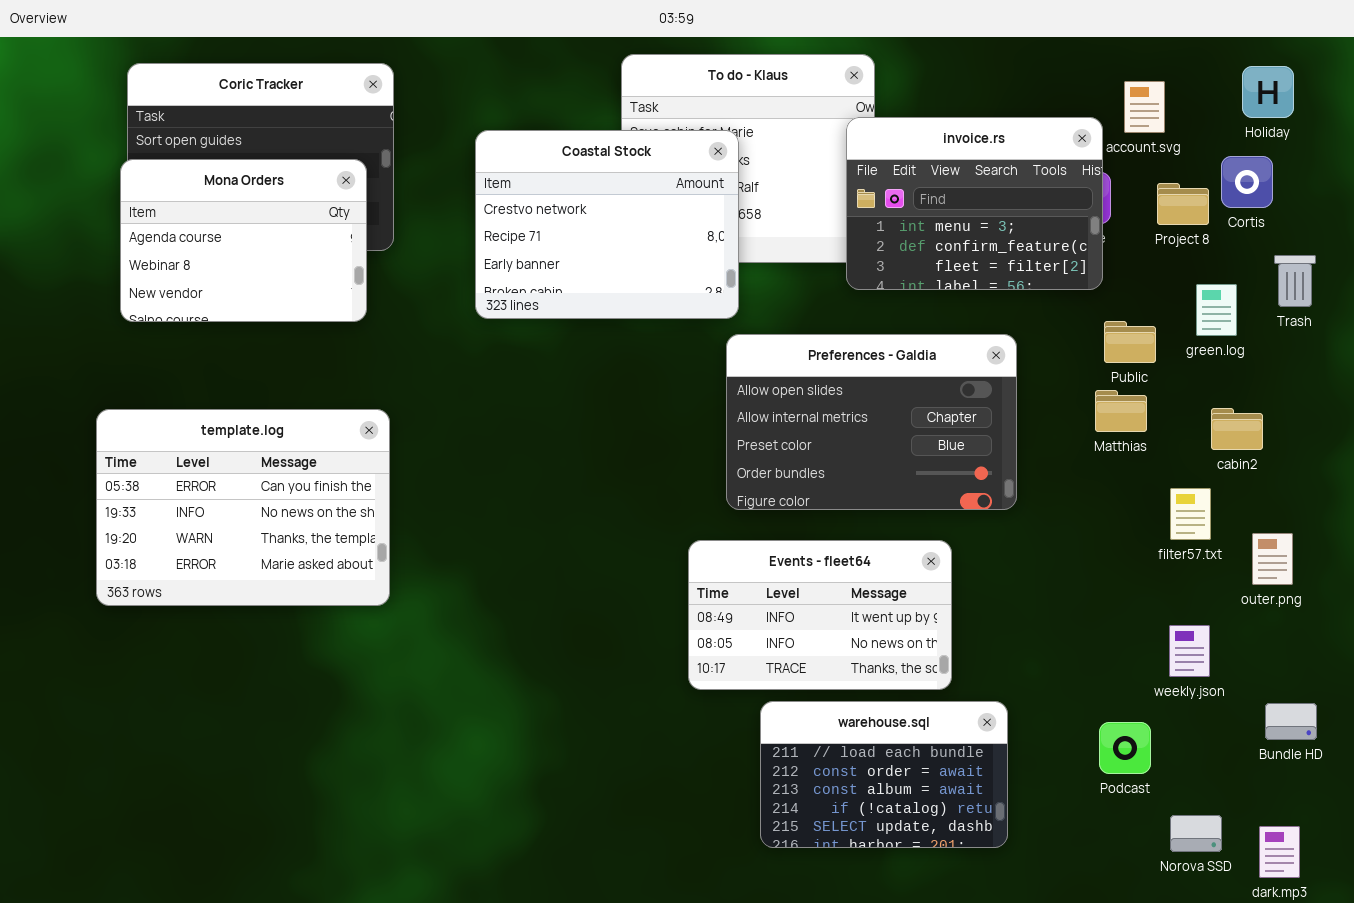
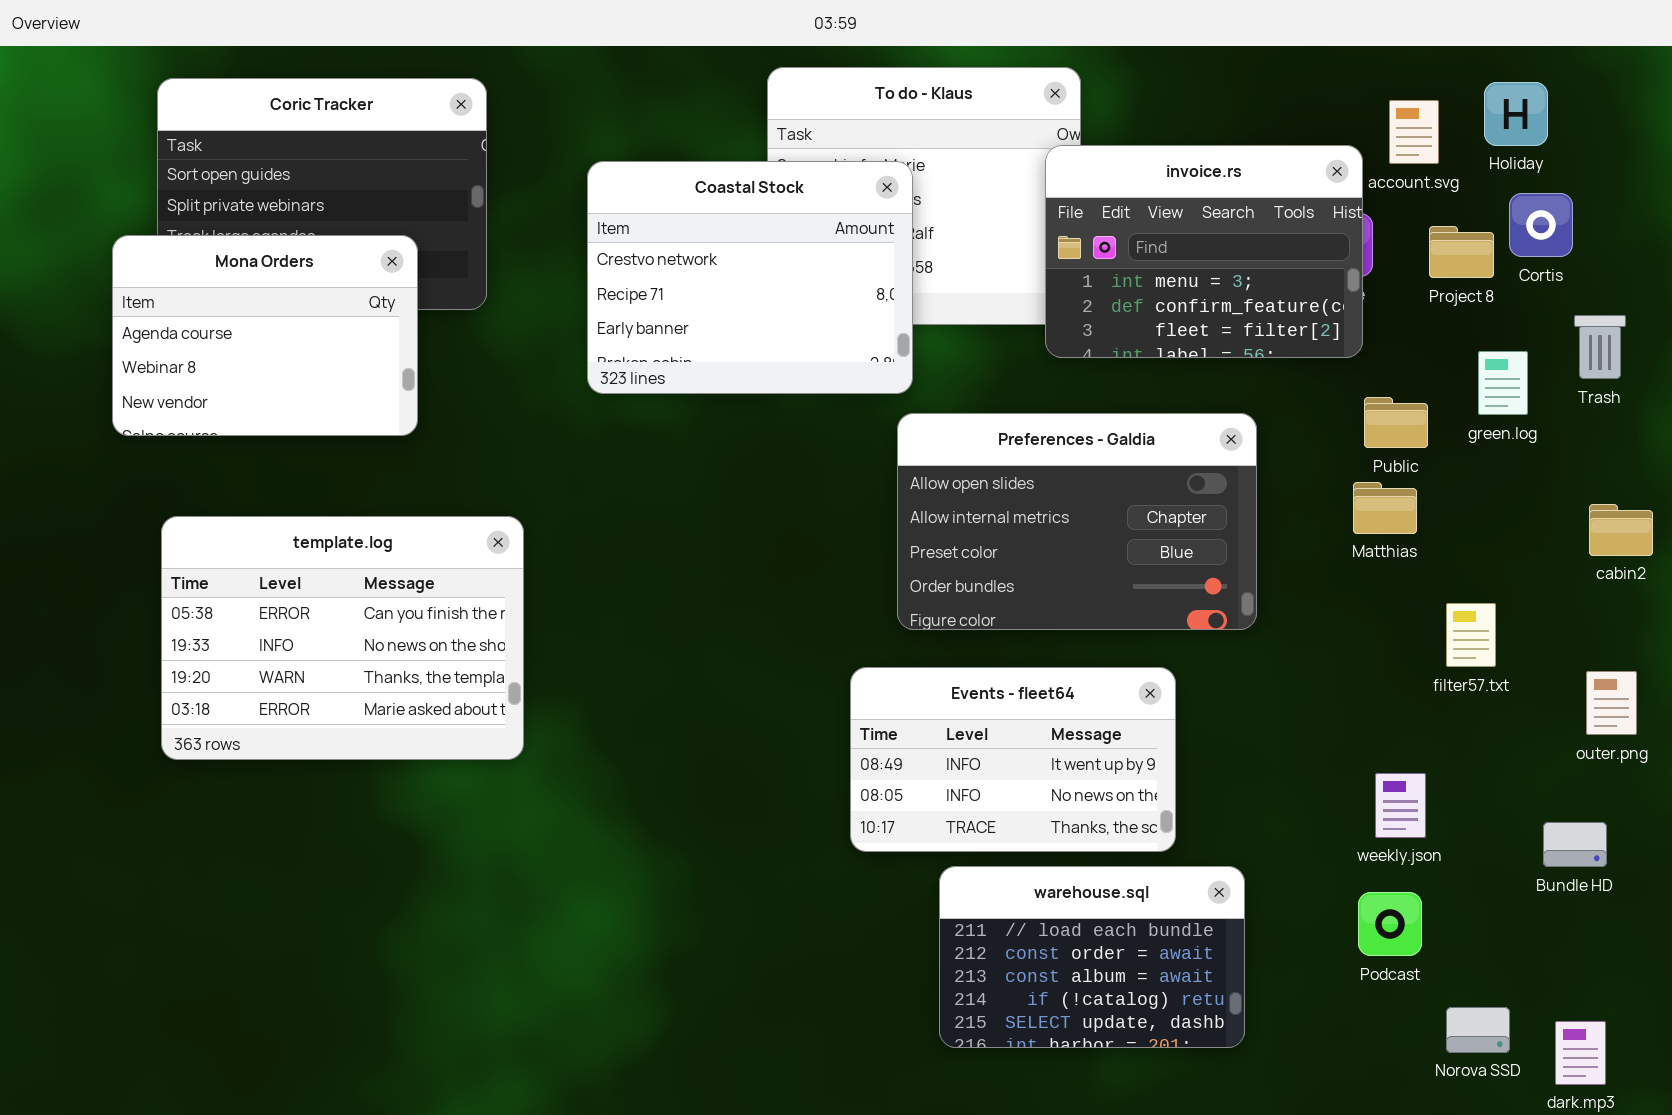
Holiday: [1242,66,1294,118] -> [1484,82,1548,146], moved
Mona Orders: [120,159,367,322] -> [112,235,418,436], moved
cabin2: [1211,408,1263,450] -> [1589,504,1653,556], moved
template.log: [96,409,390,606] -> [161,516,524,760], moved
outer.png: [1252,533,1293,585] -> [1586,671,1637,735], moved
weekly.json: [1169,625,1210,677] -> [1375,773,1426,838], moved
Bundle HD: [1265,703,1317,740] -> [1543,822,1607,867], moved

